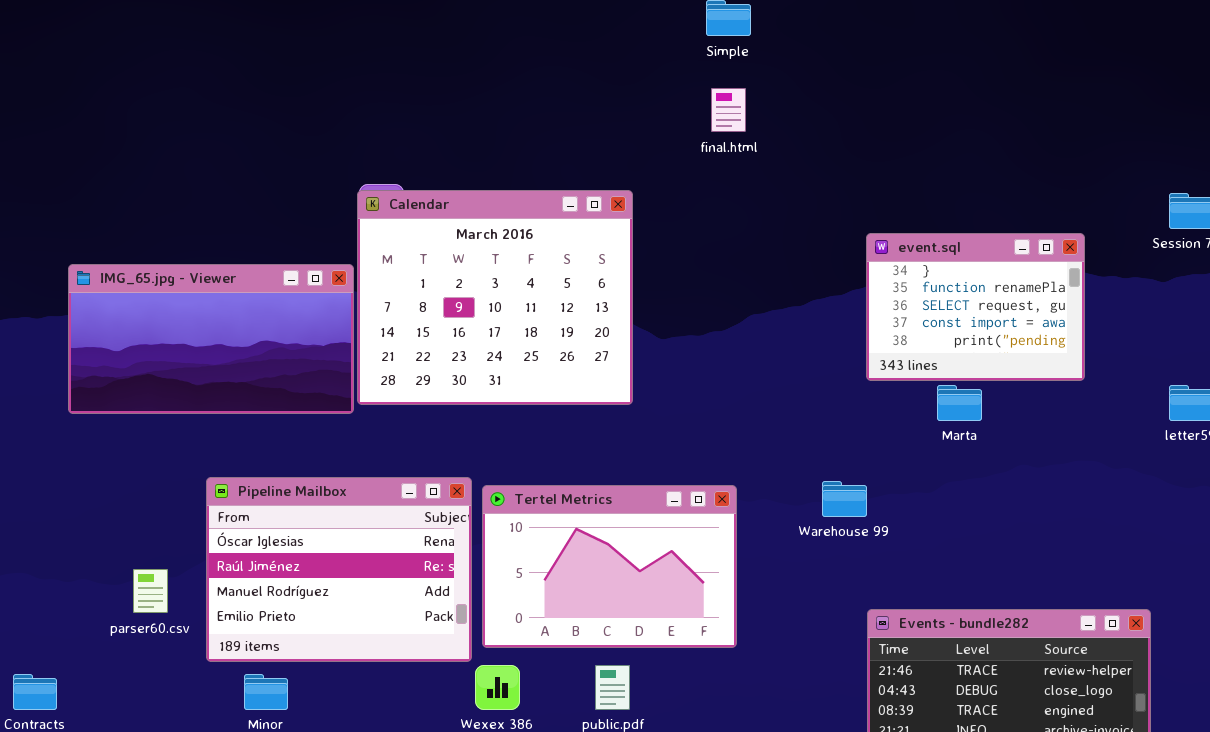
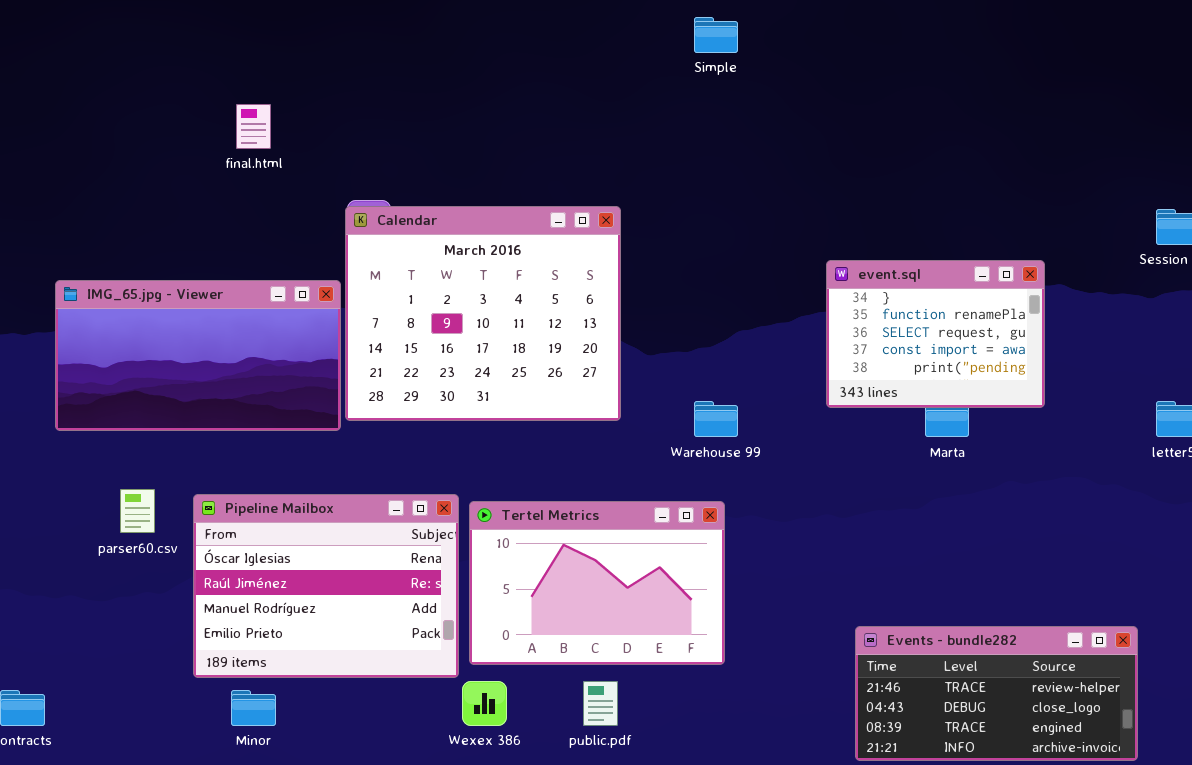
final.html: [711,88,746,132] -> [236,104,271,149], moved
event.sql: [866,233,1085,381] -> [826,260,1045,408], moved
Warehouse 99: [822,481,867,517] -> [694,401,738,437], moved
parser60.csv: [133,569,168,613] -> [120,489,155,533], moved

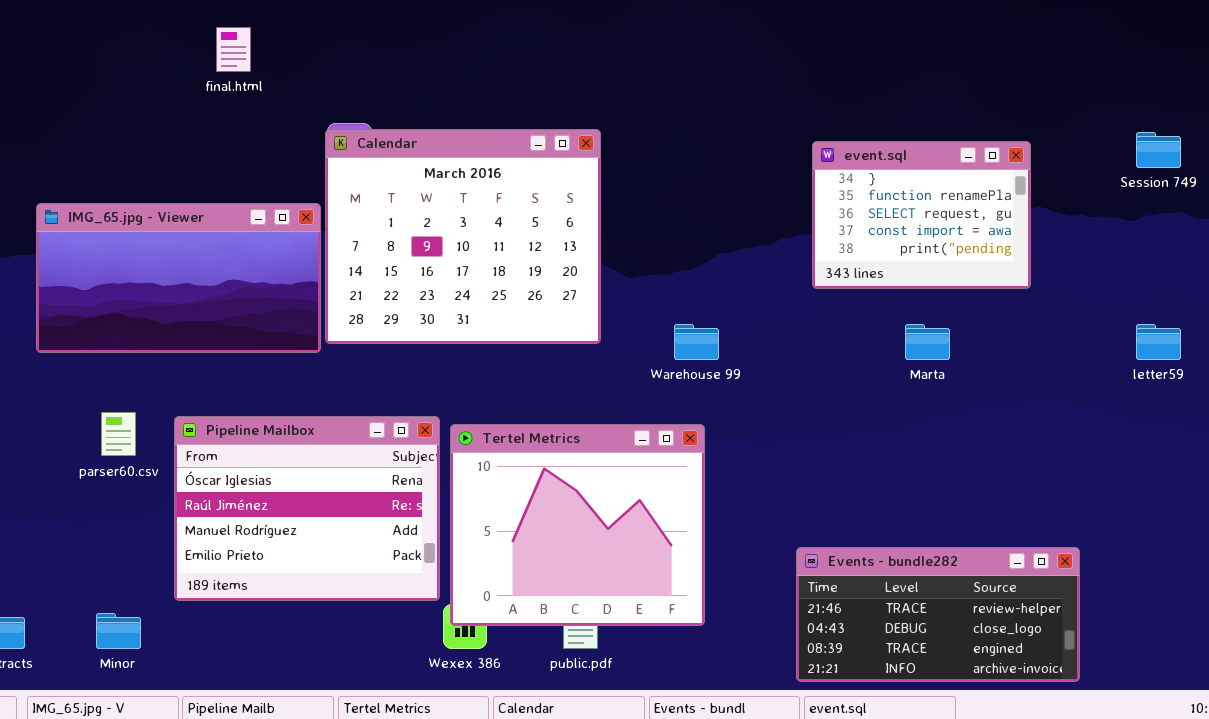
event.sql: [826,260,1045,408] -> [812,141,1031,289], moved
Tertel Metrics: [469,501,725,665] -> [450,424,705,626], resized
Events - bundle282: [855,626,1138,761] -> [796,547,1080,682], moved
Minor: [231,690,276,726] -> [96,613,141,649], moved

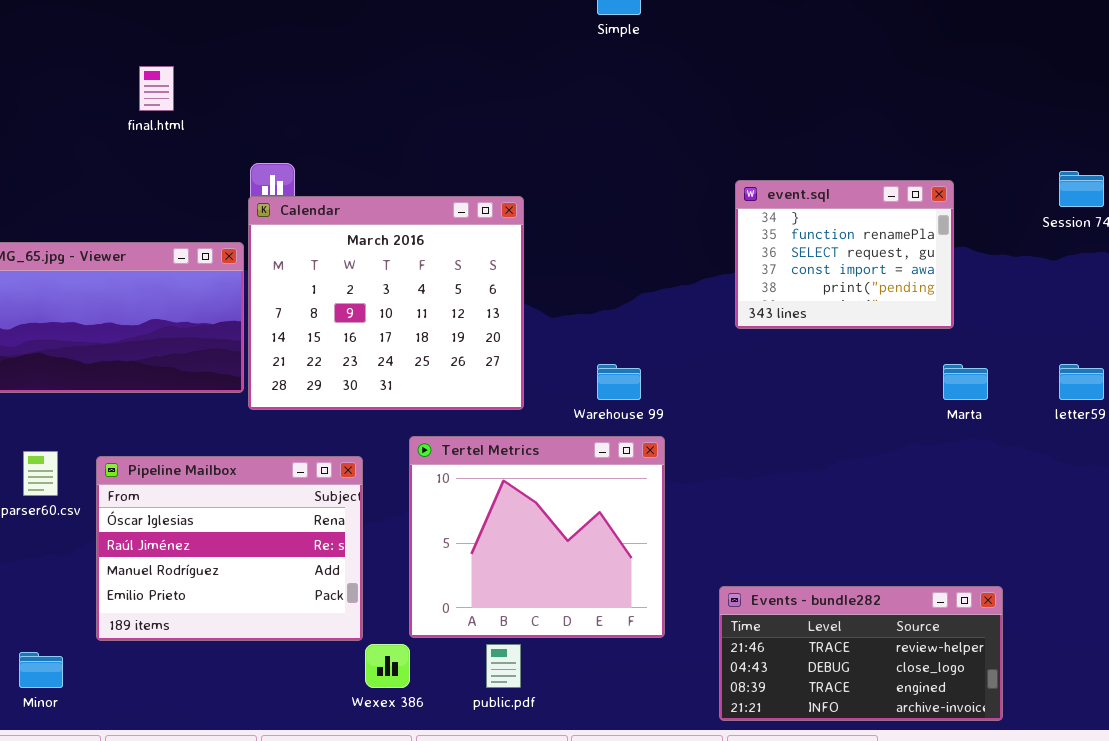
Calendar: [325,129,601,344] -> [248,196,524,410], moved
Marta: [905,324,950,360] -> [943,364,988,400], moved
Tertel Metrics: [450,424,705,626] -> [409,436,665,638], moved

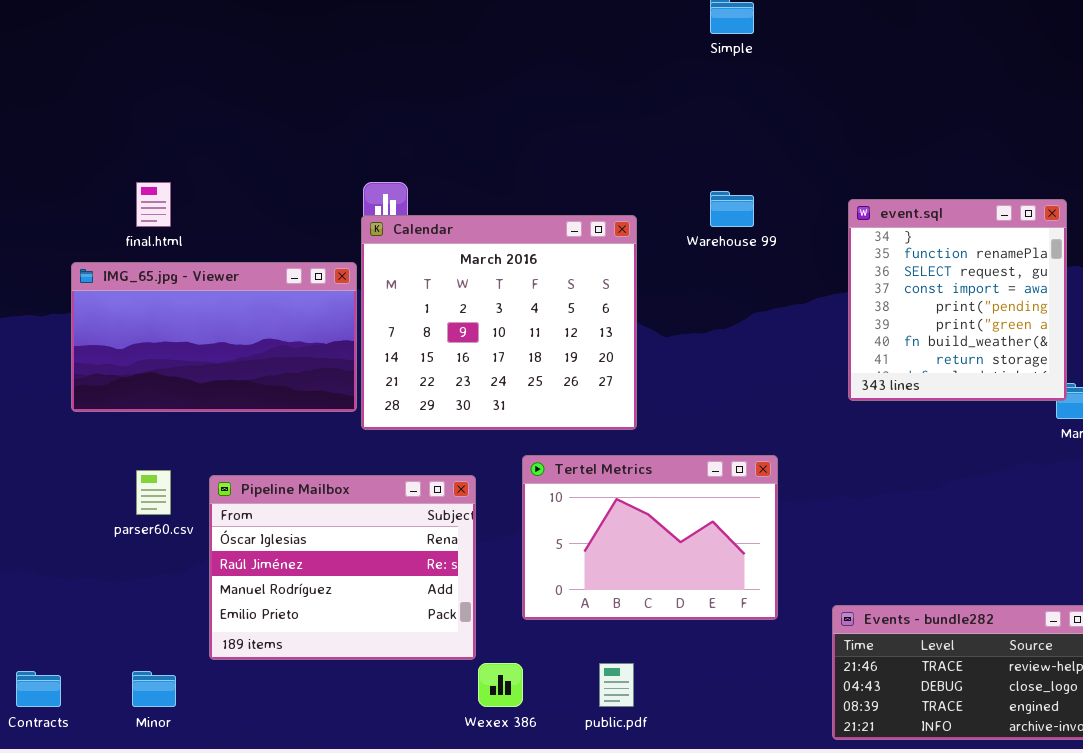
final.html: [139,66,174,111] -> [136,182,171,227], moved
event.sql: [735,180,954,329] -> [848,199,1067,401], resized
Warehouse 99: [597,364,641,400] -> [710,191,754,227], moved
Tertel Metrics: [409,436,665,638] -> [522,455,778,620], resized

